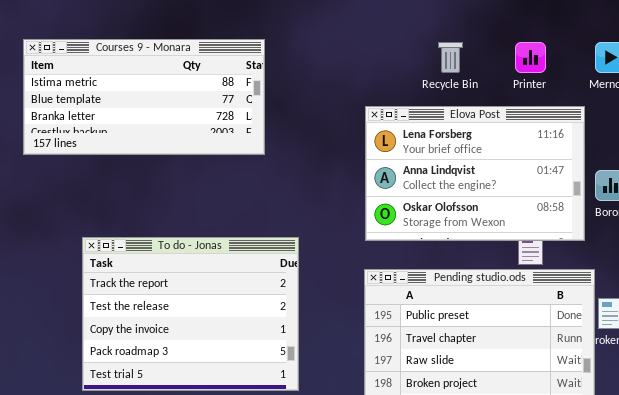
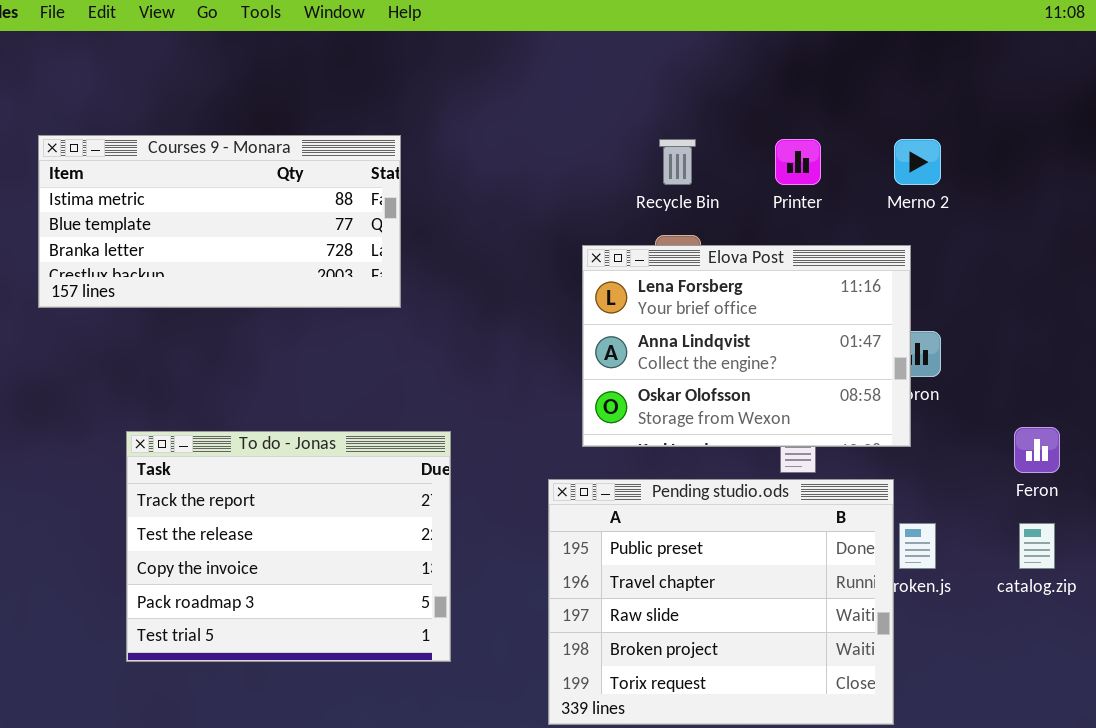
Elova Post: [365,106,585,241] -> [582,245,911,447], moved

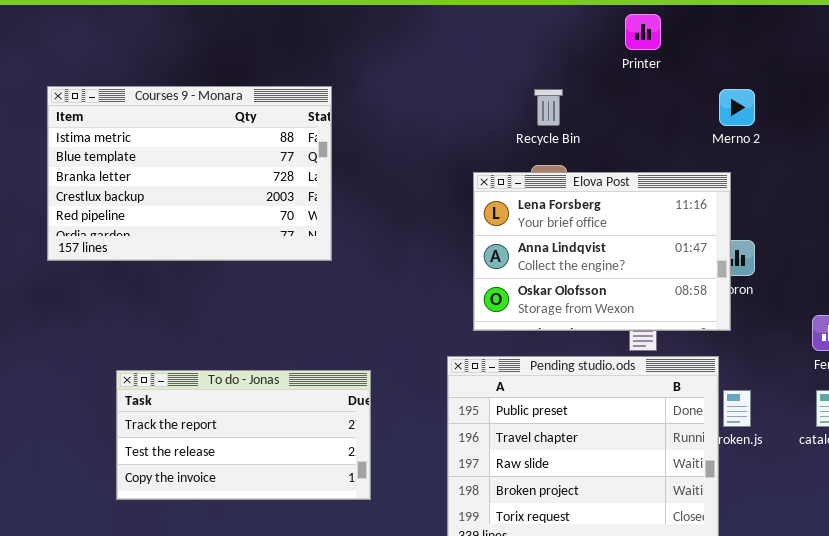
Courses 9 - Monara: [38,135,401,308] -> [47,86,332,261], resized
Printer: [775,139,821,185] -> [625,14,661,50], moved
To do - Jonas: [126,431,451,662] -> [116,370,371,500], resized

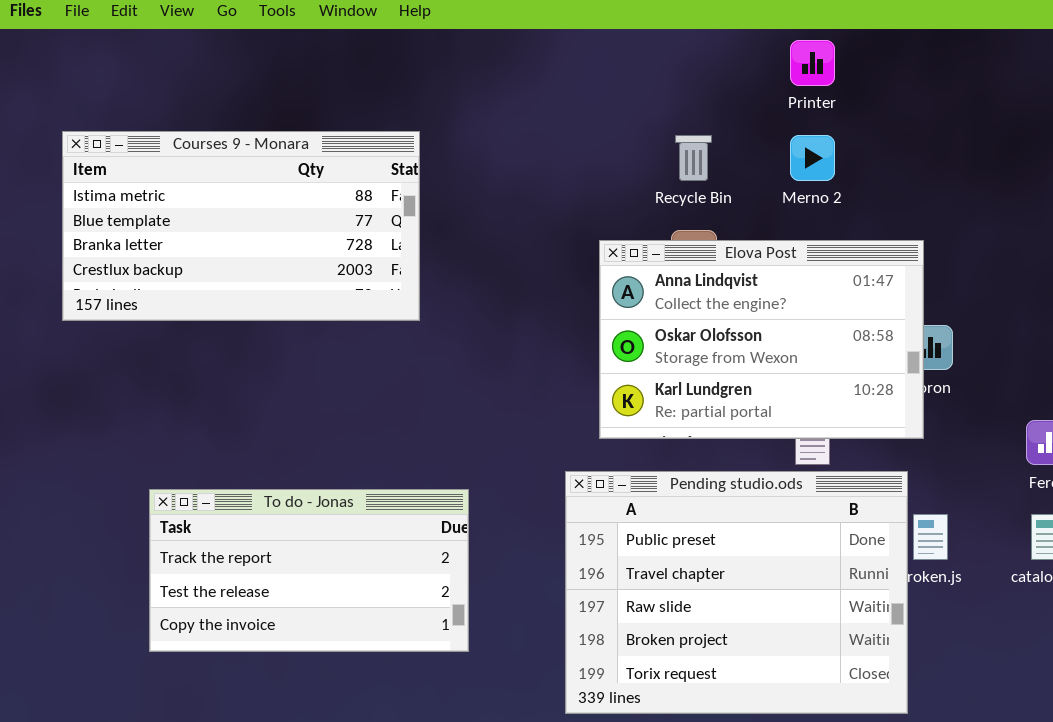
Courses 9 - Monara: [47,86,332,261] -> [62,131,420,321], resized
Merno 2: [719,89,755,126] -> [790,135,835,181], moved
Elova Post: [473,172,731,331] -> [599,240,924,439], scrolled down 1 row

